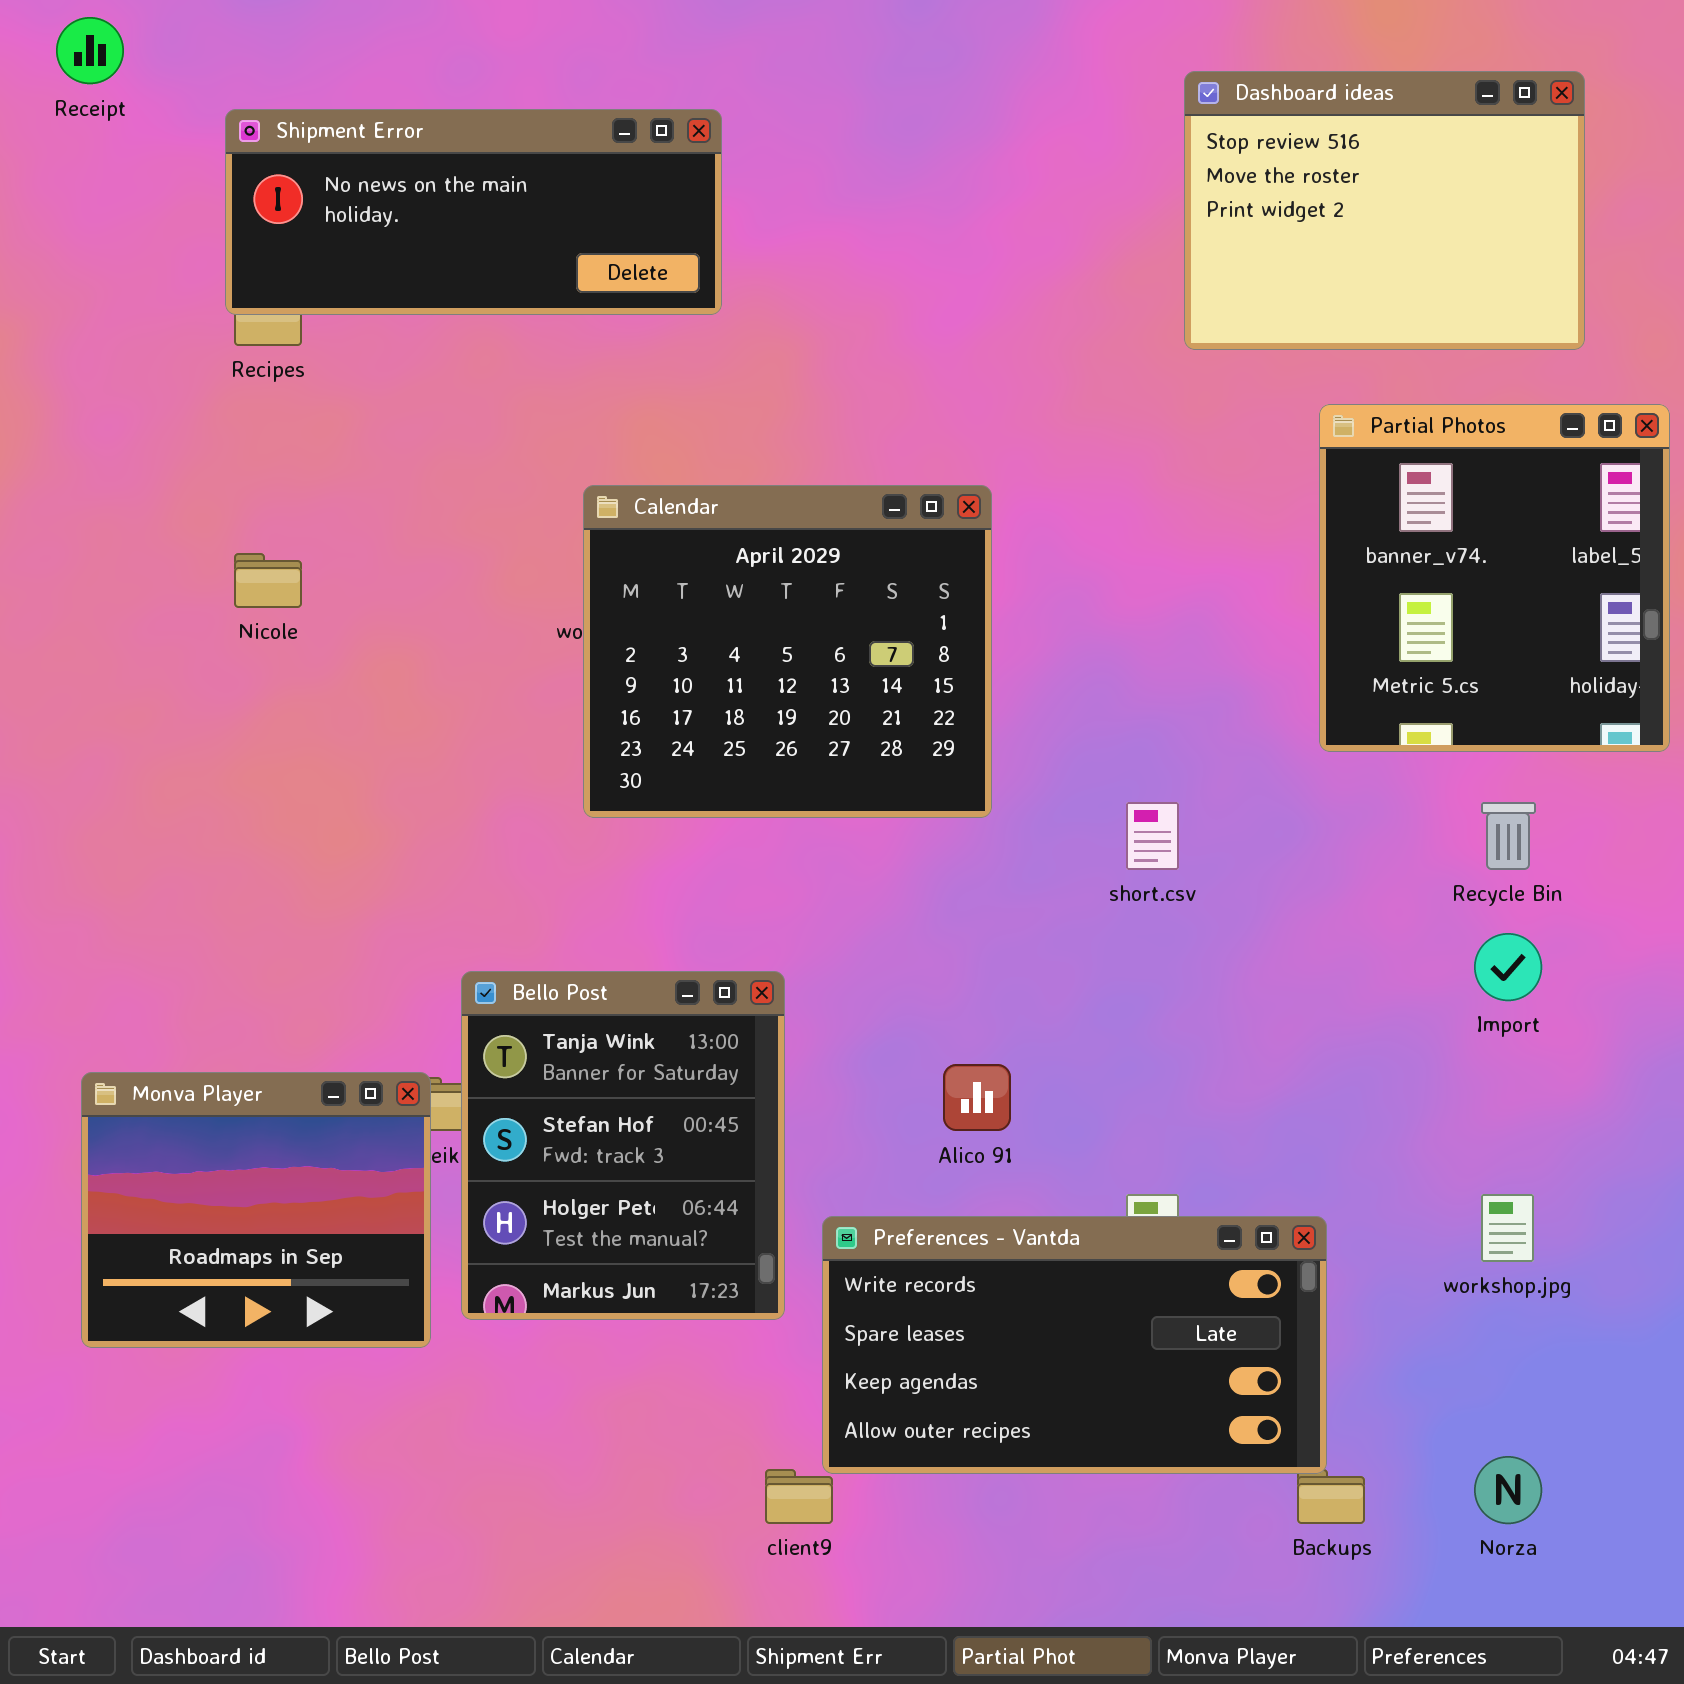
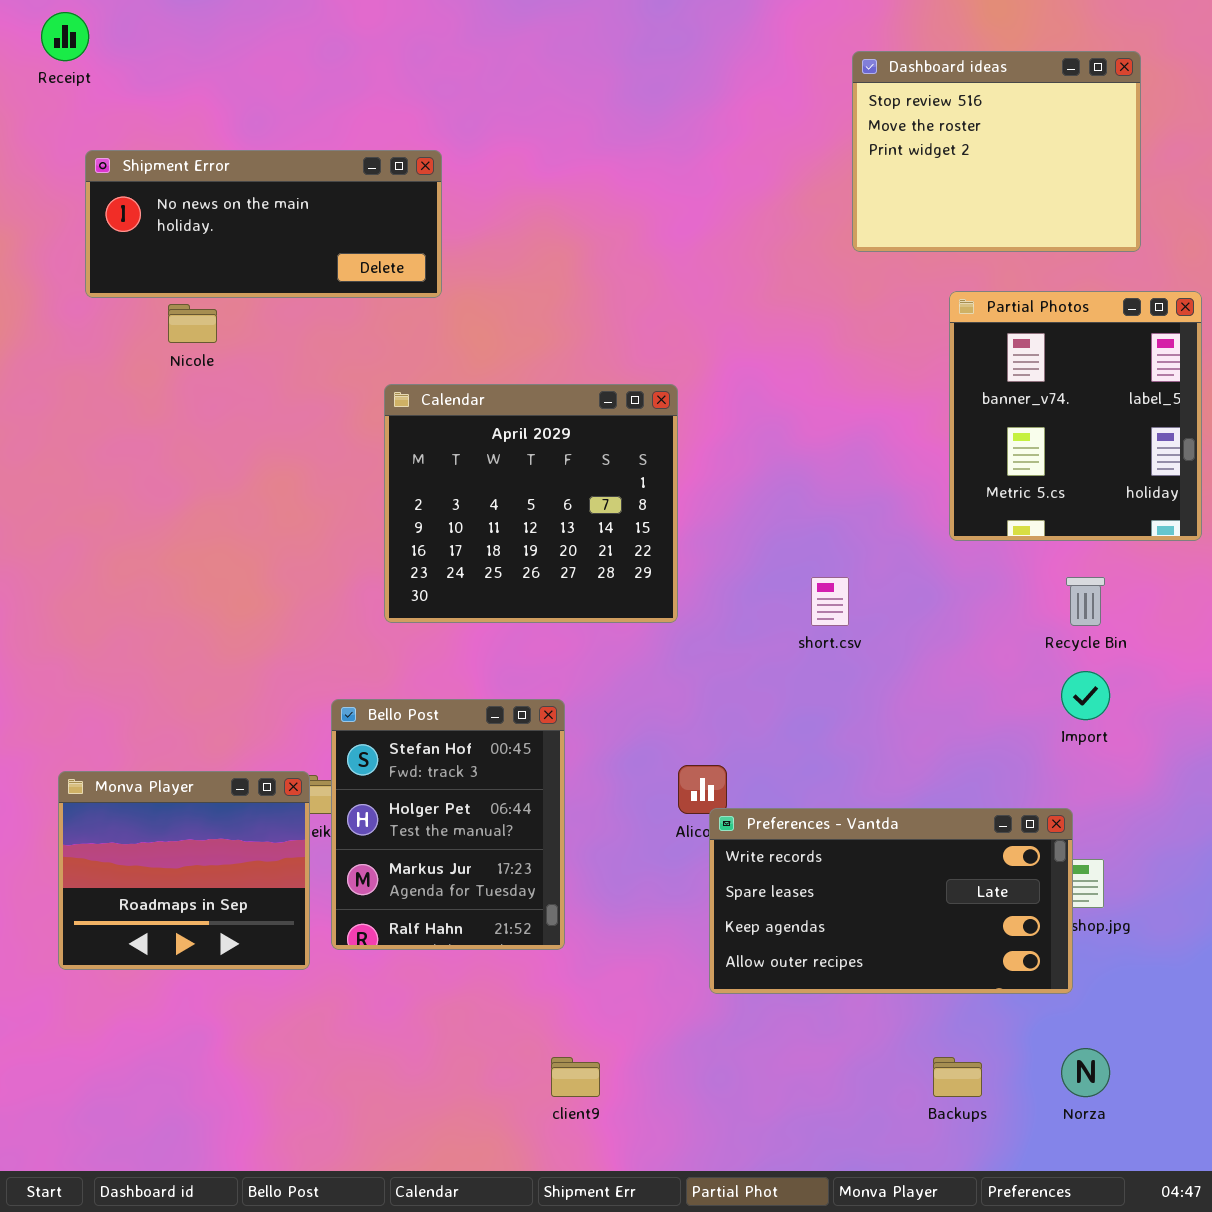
Shipment Error: [225,109,722,315] -> [85,150,442,298], moved
Calendar: [583,485,992,818] -> [384,384,678,623], moved
Nicole: [234,553,302,608] -> [168,304,217,343], moved
Bello Post: [461,971,785,1320] -> [331,699,565,950], scrolled down 1 row
Preferences - Vantda: [822,1216,1327,1474] -> [709,808,1073,994], moved

